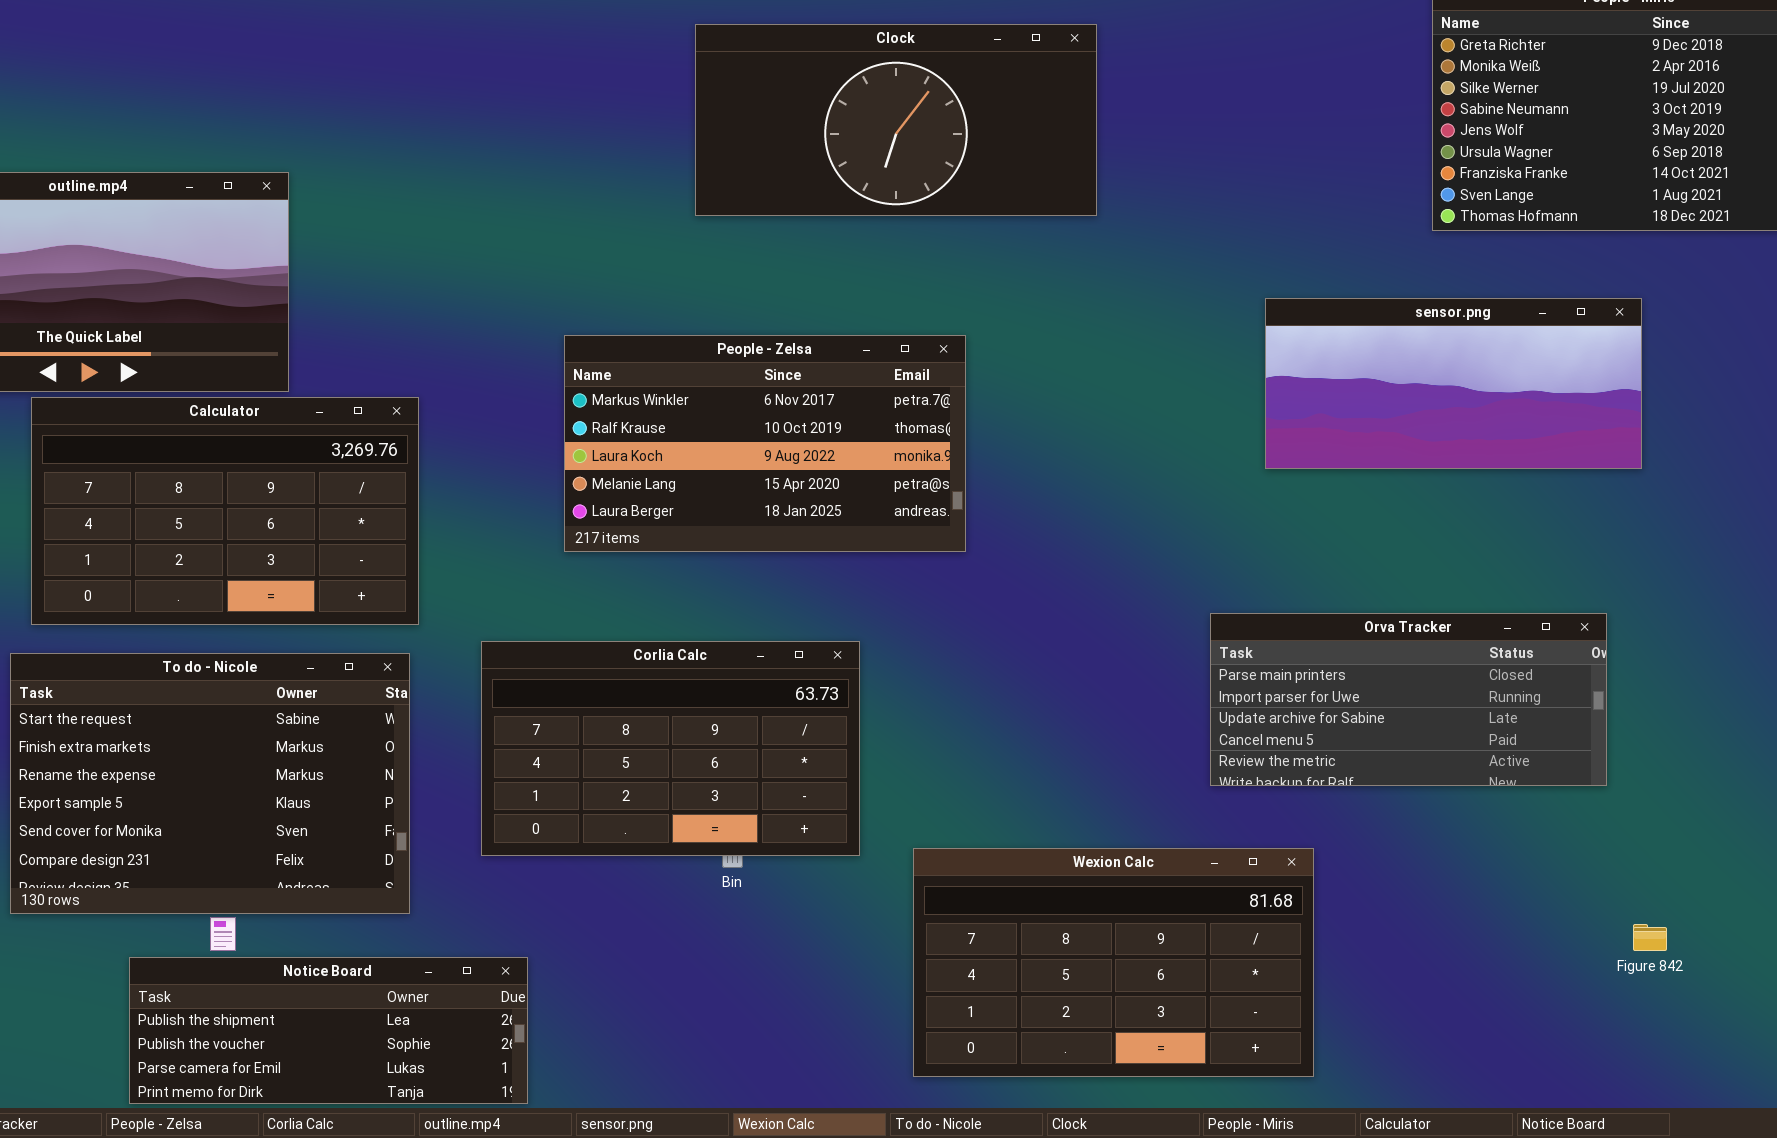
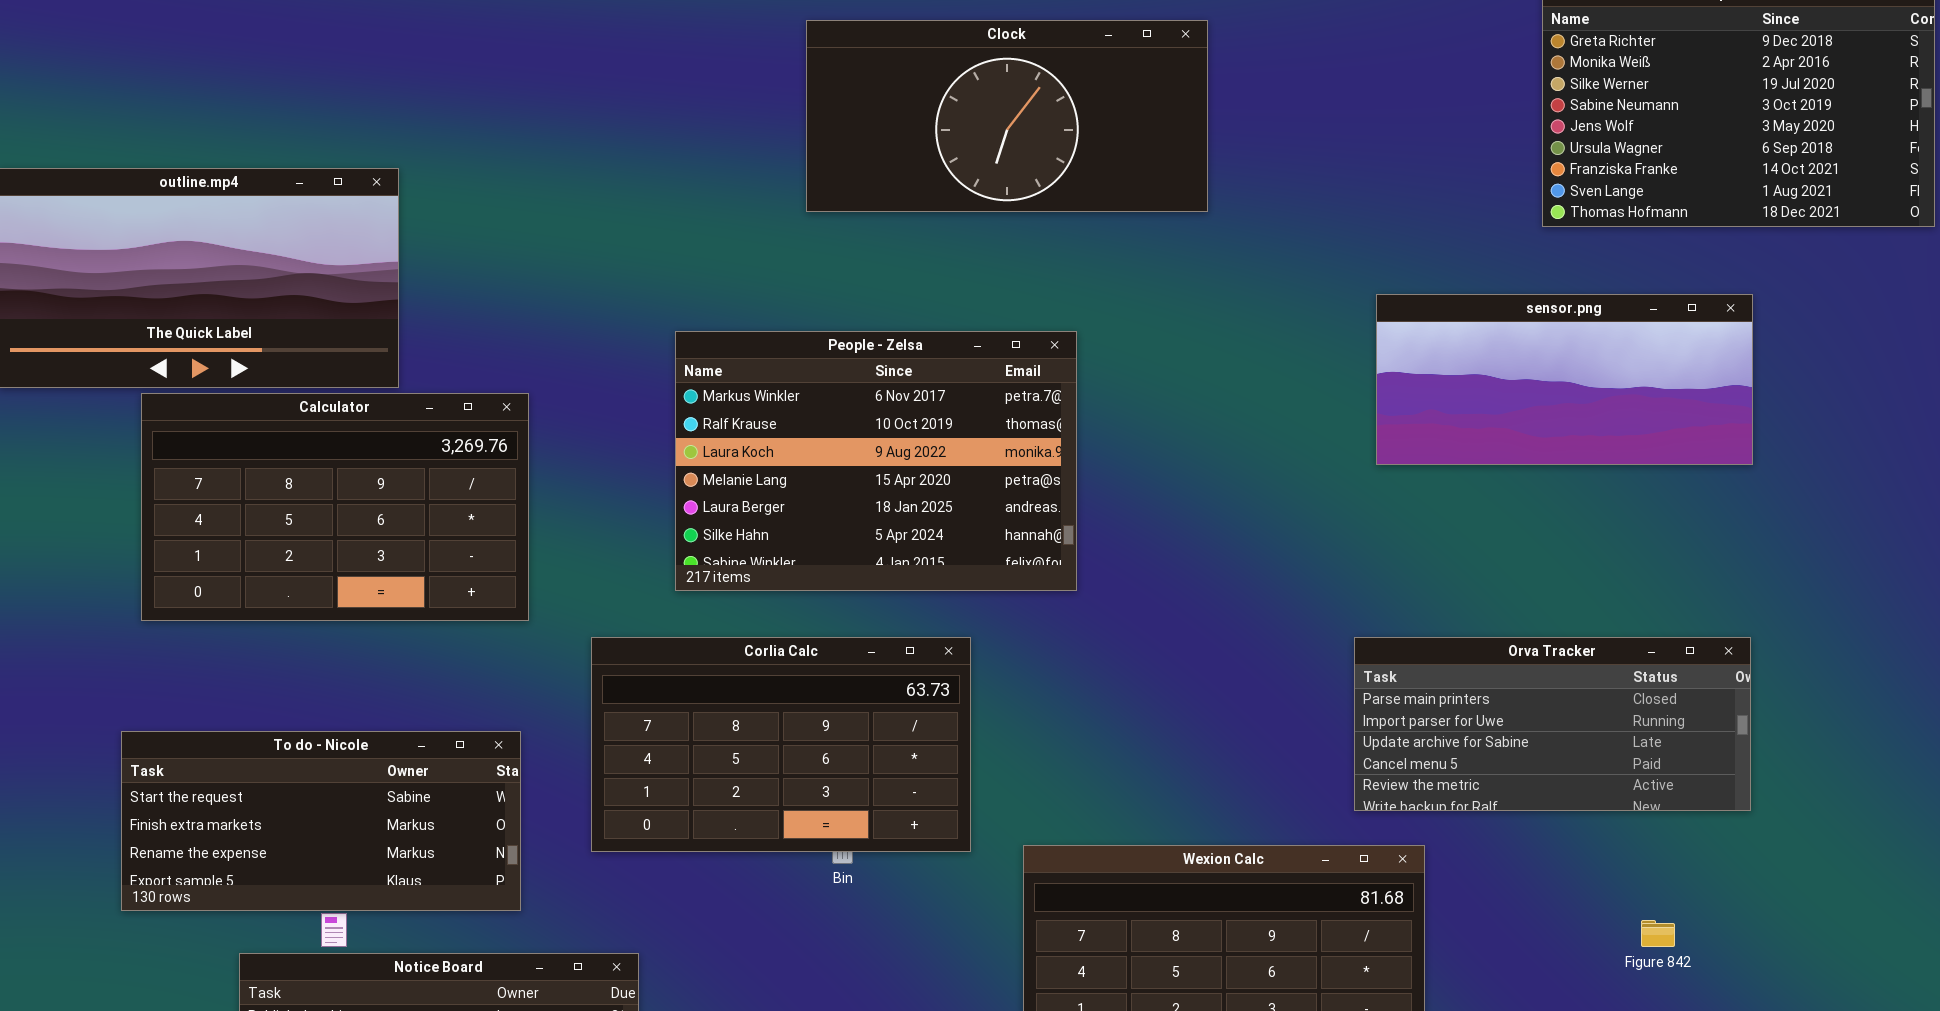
People - Zelsa: [564,335,966,552] -> [675,331,1077,591], resized
Orva Tracker: [1210,613,1607,786] -> [1354,637,1751,811], moved
To do - Nicole: [10,653,410,914] -> [121,731,521,911], resized
Figure 842: [1633,924,1667,951] -> [1641,920,1675,947], moved

